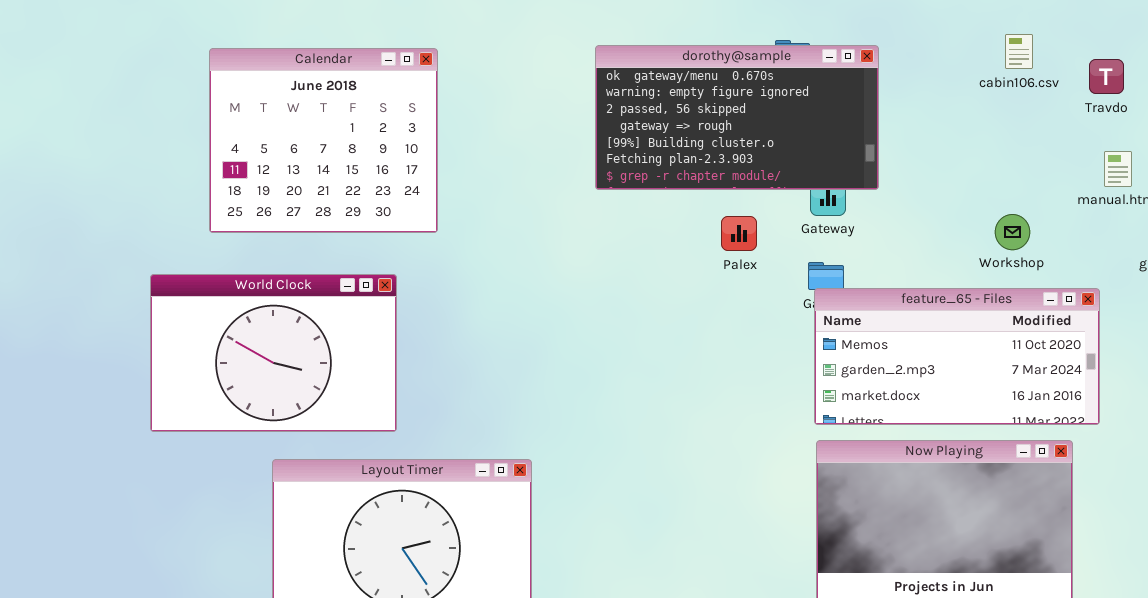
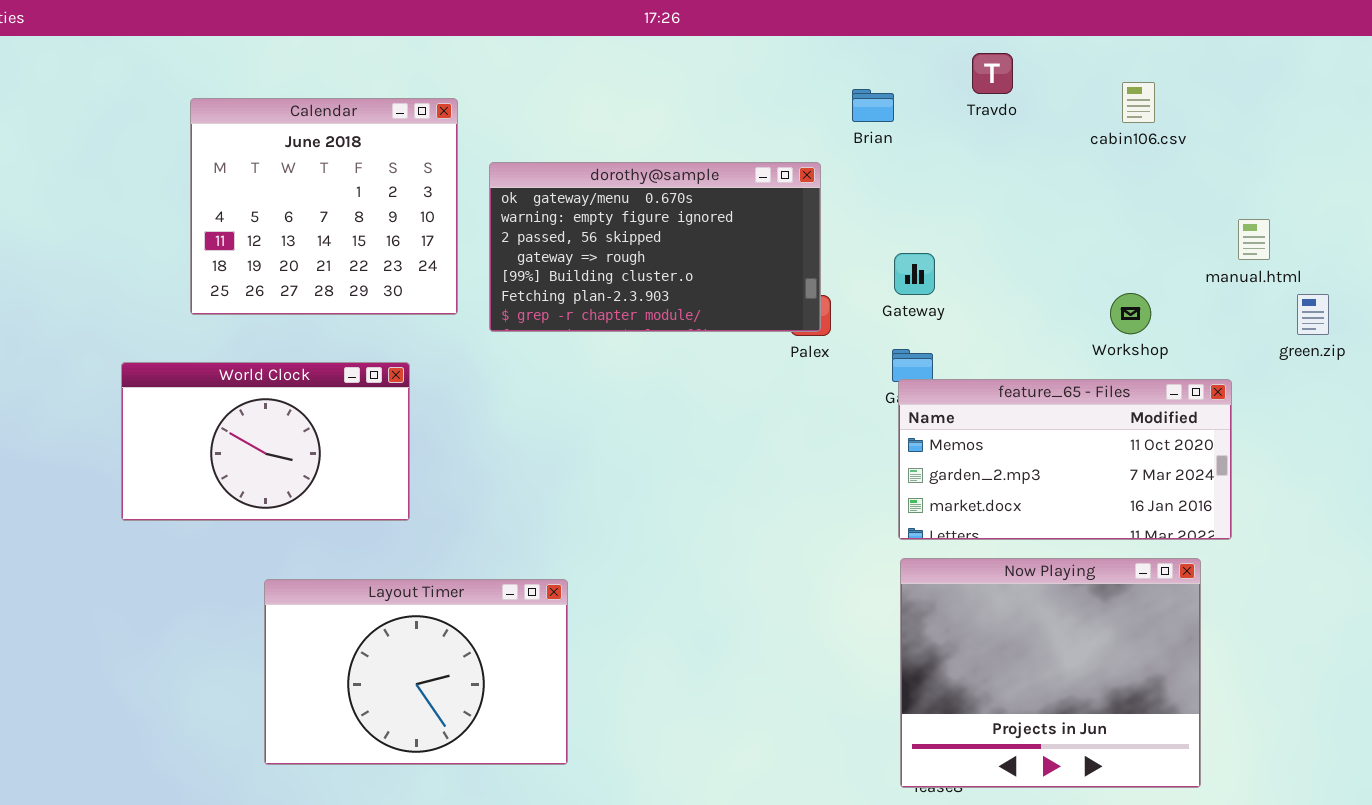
dorothy@sample: [595,45,879,190] -> [489,162,821,332], moved
Travdo: [1089,59,1124,94] -> [972,53,1013,94], moved
World Clock: [150,274,397,432] -> [121,362,410,521], resized

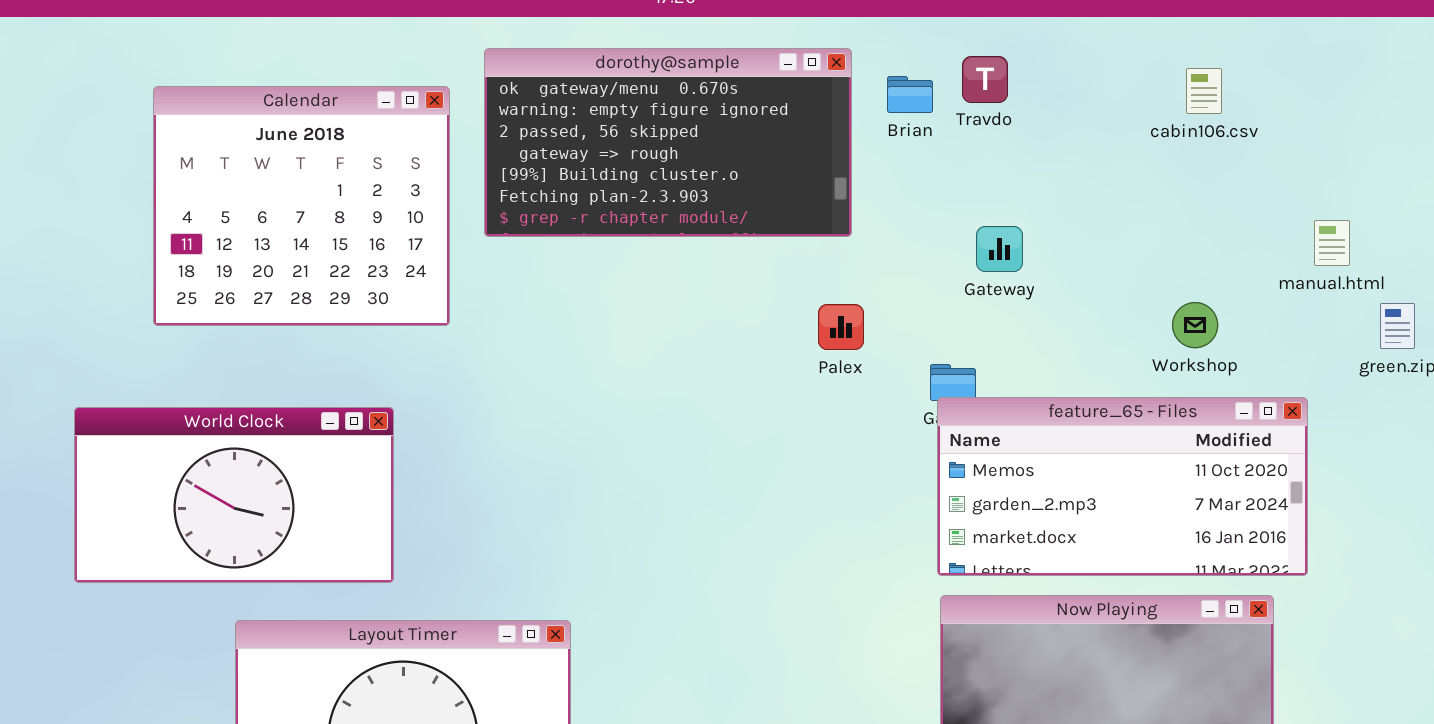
Travdo: [972,53,1013,94] -> [962,56,1008,103], moved
dorothy@sample: [489,162,821,332] -> [484,48,852,237], moved
Gateway: [894,253,935,295] -> [976,226,1023,272], moved
World Clock: [121,362,410,521] -> [74,407,394,583], moved

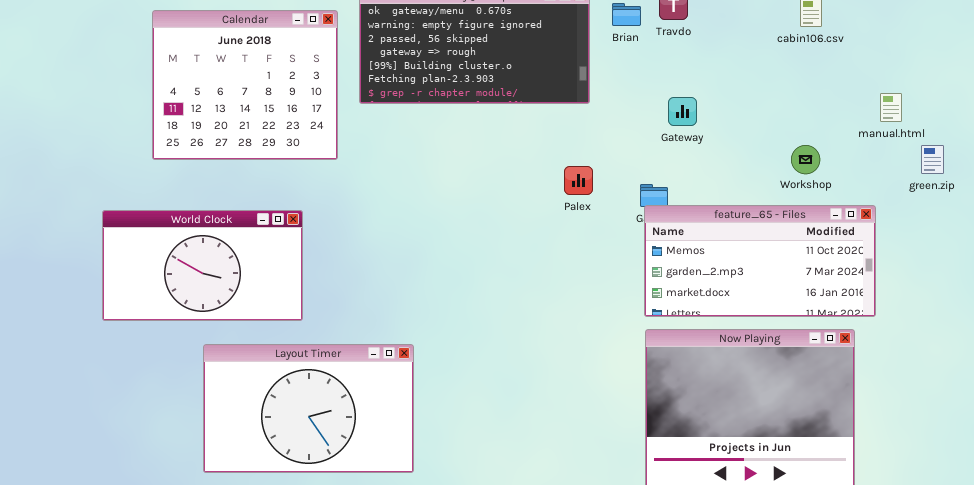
Palex: [818,304,864,350] -> [564,166,593,195], moved

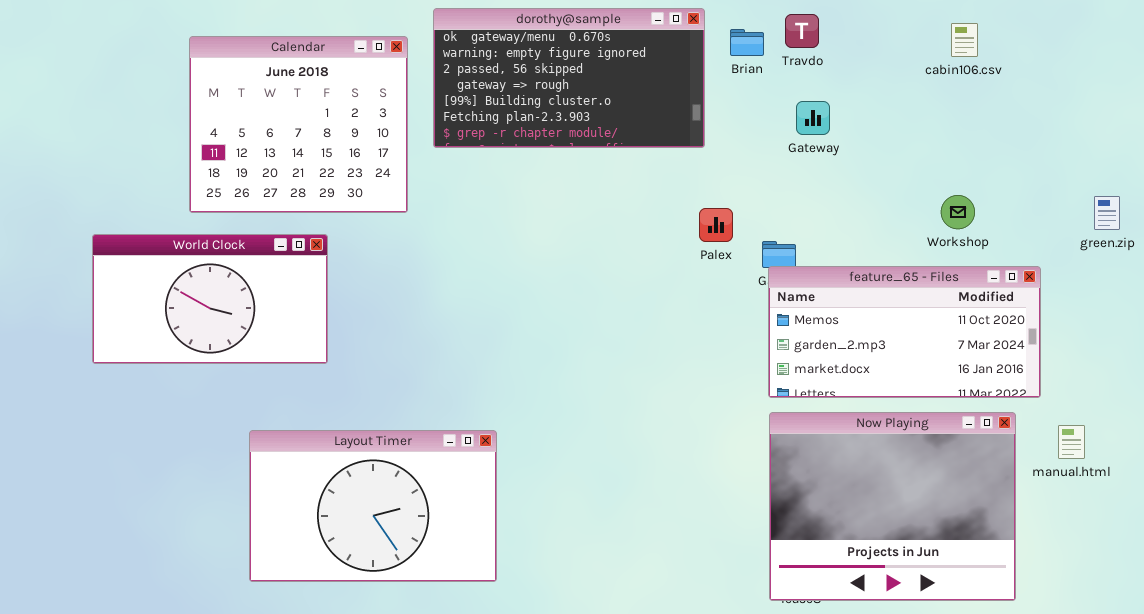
manual.html: [880,93,902,122] -> [1058,425,1085,459], moved
Gateway: [668,97,697,126] -> [796,101,830,135], moved
Palex: [564,166,593,195] -> [699,208,733,242], moved
World Clock: [102,210,303,321] -> [92,234,328,364], moved

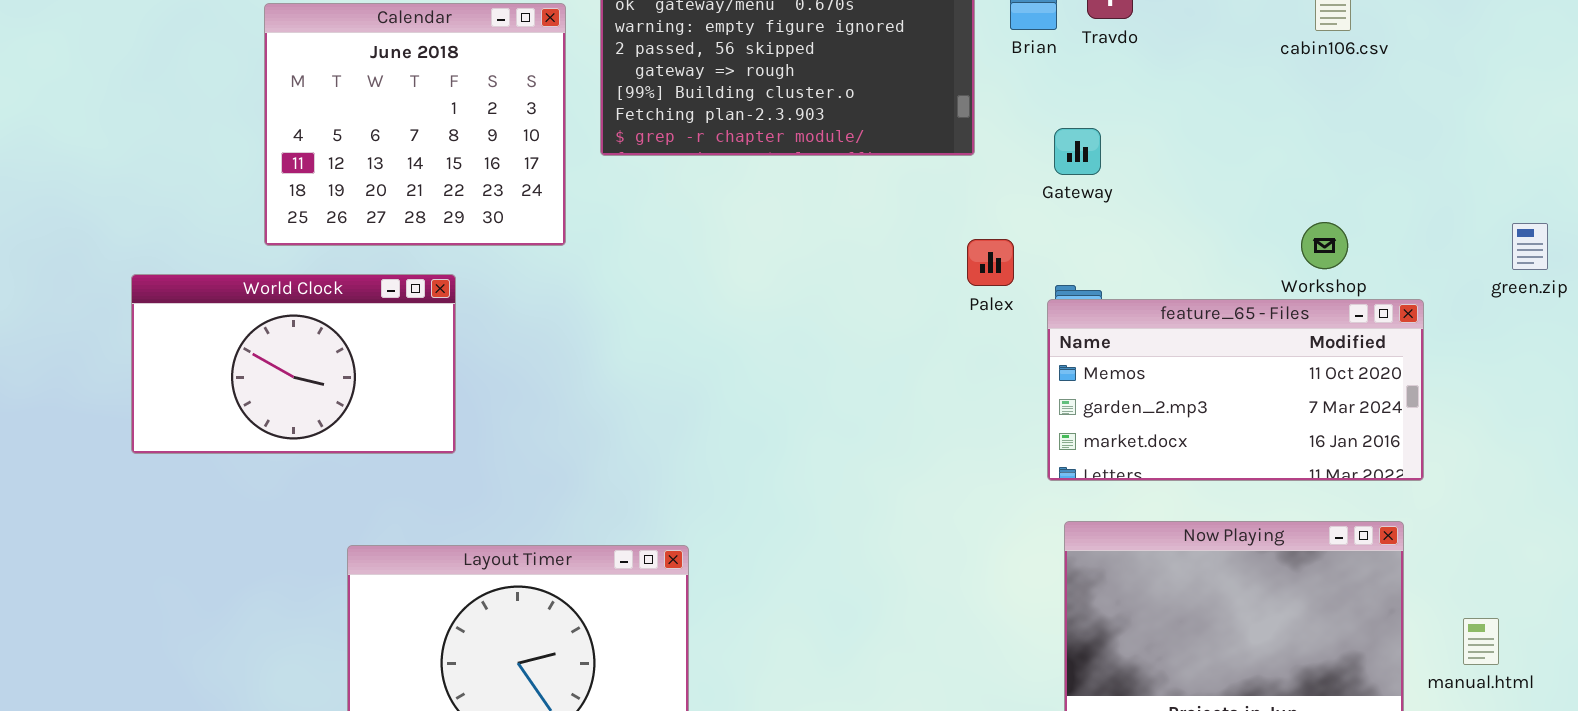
Gateway: [796,101,830,135] -> [1054,128,1101,175], moved
feature_65 - Files: [768,266,1041,398] -> [1047,299,1424,481], moved
manual.html: [1058,425,1085,459] -> [1463,618,1499,665], moved

